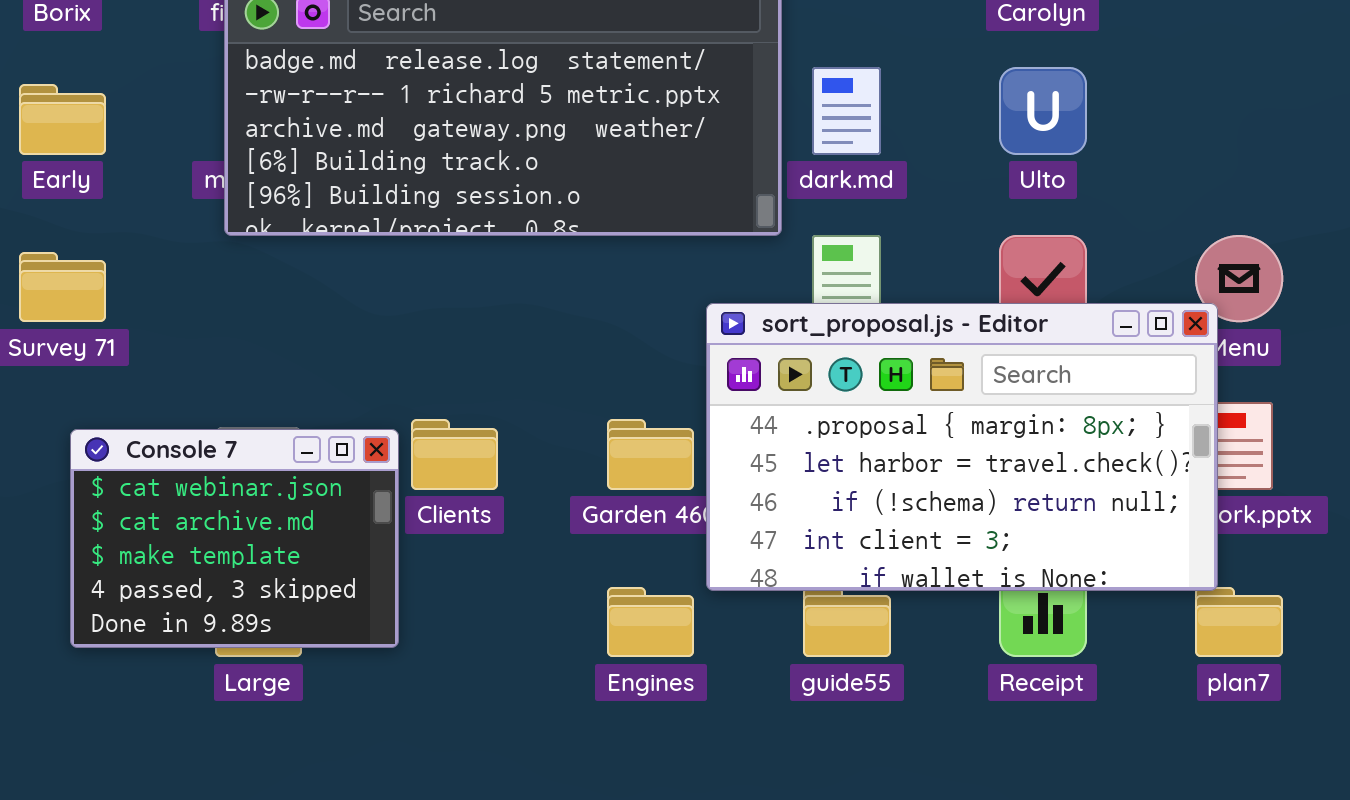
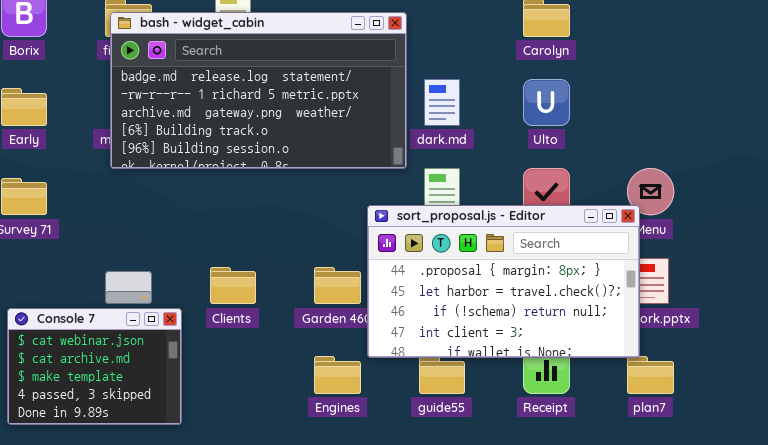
Console 7: [70,429,399,648] -> [7,308,182,425], moved

